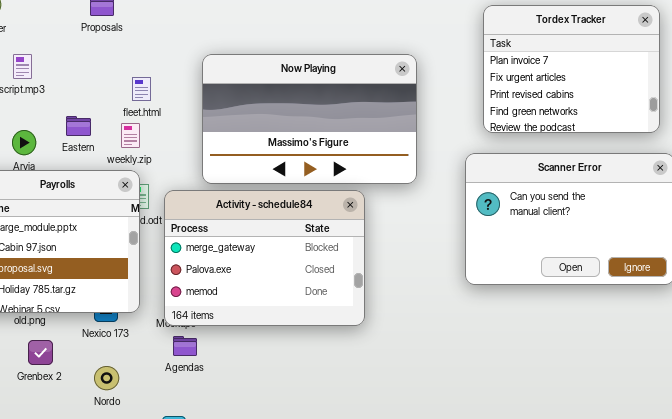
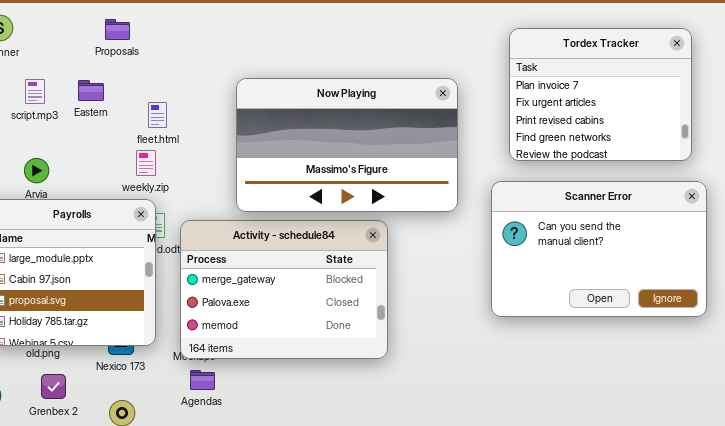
Now Playing: [202,54,417,184] -> [236,78,458,212], moved
Eastern: [66,116,91,136] -> [78,80,104,101], moved

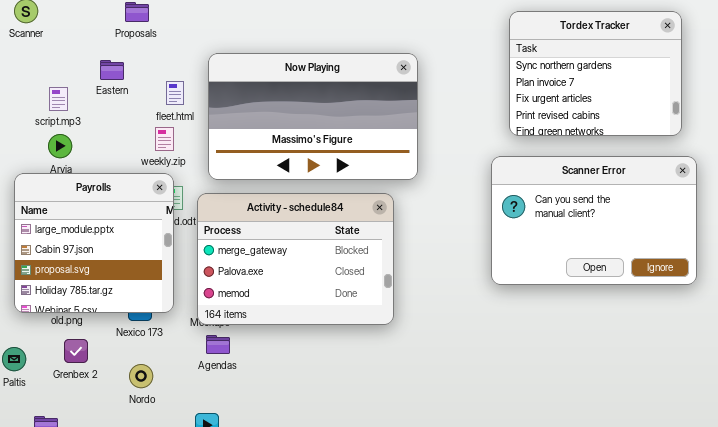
Tordex Tracker: [509,28,692,161] -> [509,11,682,136], scrolled up 1 row
Now Playing: [236,78,458,212] -> [208,53,418,180], moved
script.mp3: [25,79,45,104] -> [49,87,68,111], moved

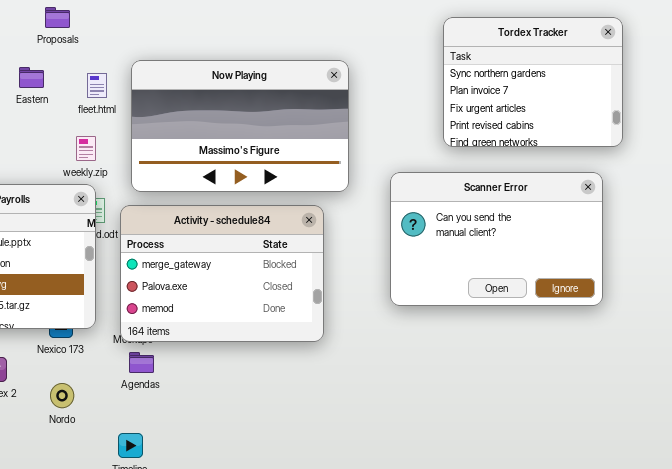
fleet.html: [166,81,184,105] -> [87,73,107,98], moved
Scanner Error: [491,156,697,285] -> [390,172,603,306], moved

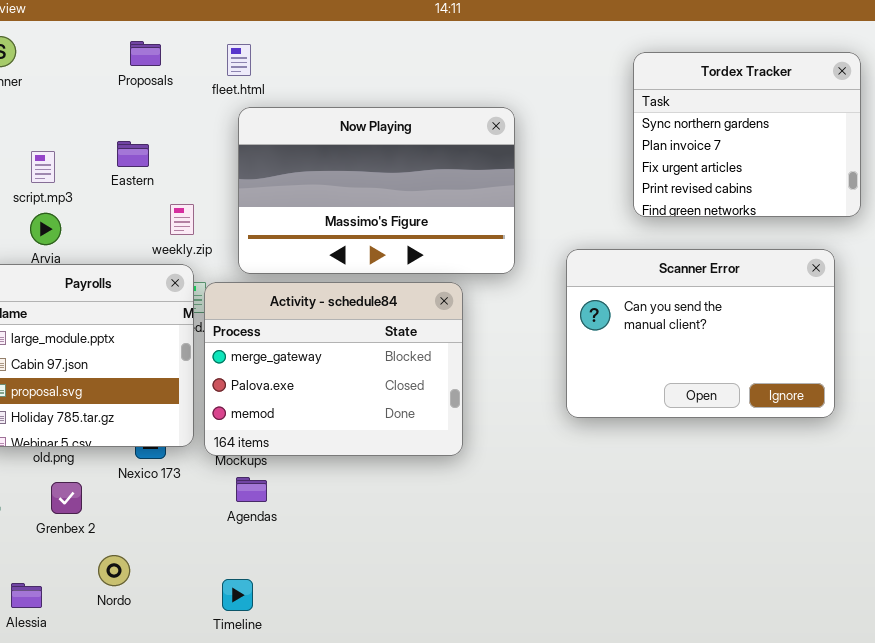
Eastern: [19,67,44,88] -> [117,141,149,167], moved
fleet.html: [87,73,107,98] -> [227,44,251,76], moved
Activity - schedule84: [120,205,324,342] -> [204,282,463,456], moved
Nordo: [50,383,74,408] -> [98,555,130,586], moved

